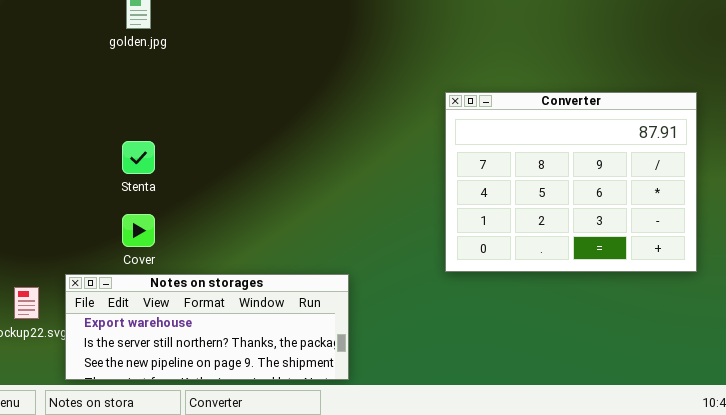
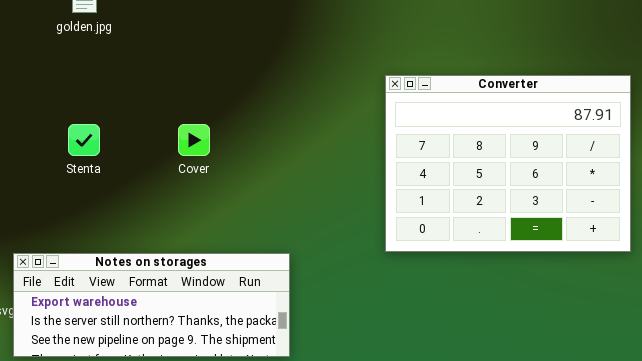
Cover: [122,214,155,247] -> [178,124,210,156], moved

